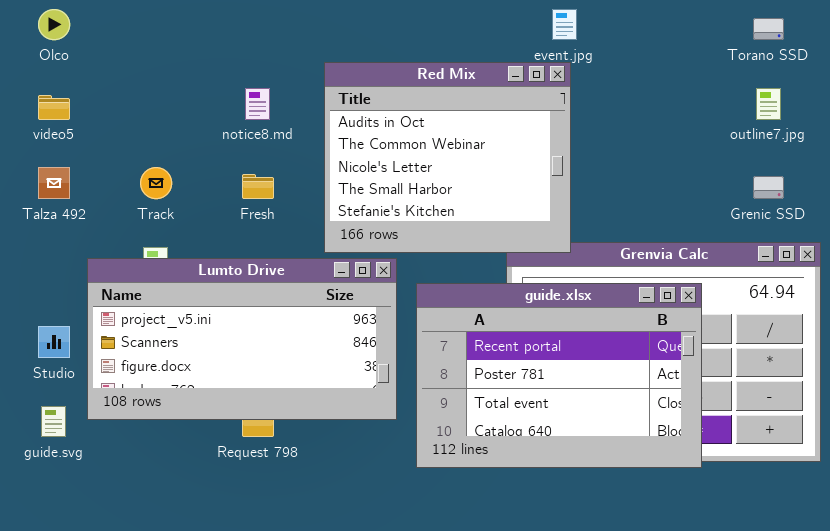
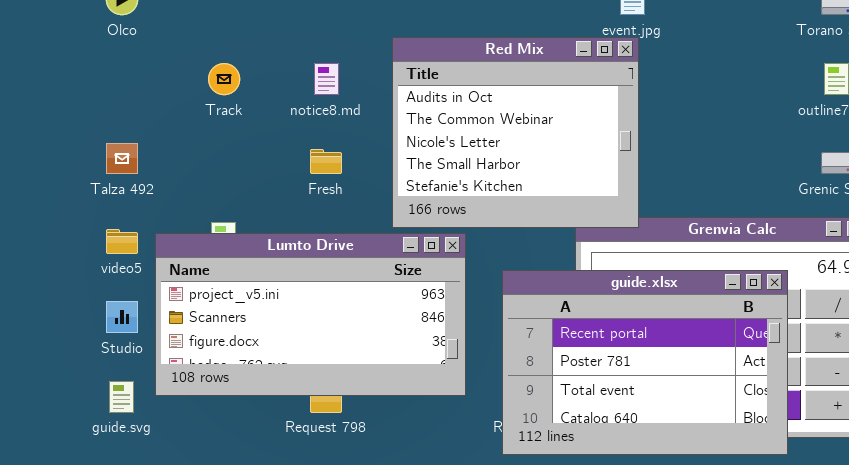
video5: [38,95,70,120] -> [106,229,138,254], moved
Track: [140,167,172,199] -> [208,63,240,95], moved
guide.xlsx: [416,283,702,468] -> [502,270,788,455], moved

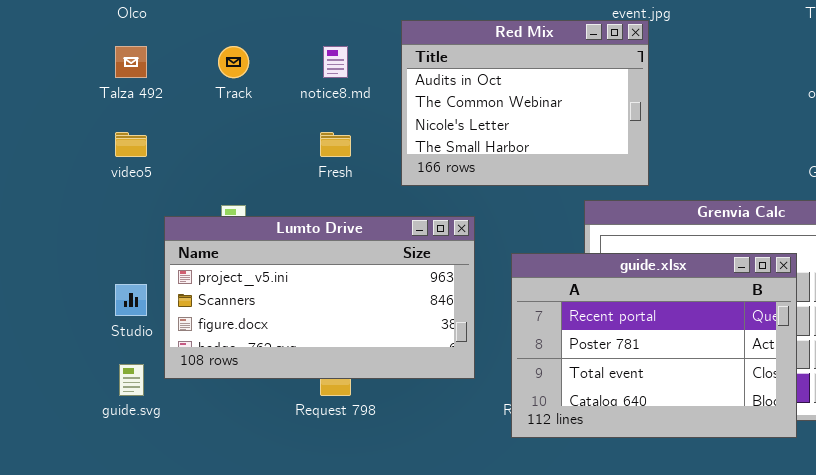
Red Mix: [392,37,639,228] -> [401,20,649,186], resized
Talza 492: [106,143,138,174] -> [115,46,147,78], moved
video5: [106,229,138,254] -> [115,132,147,157], moved

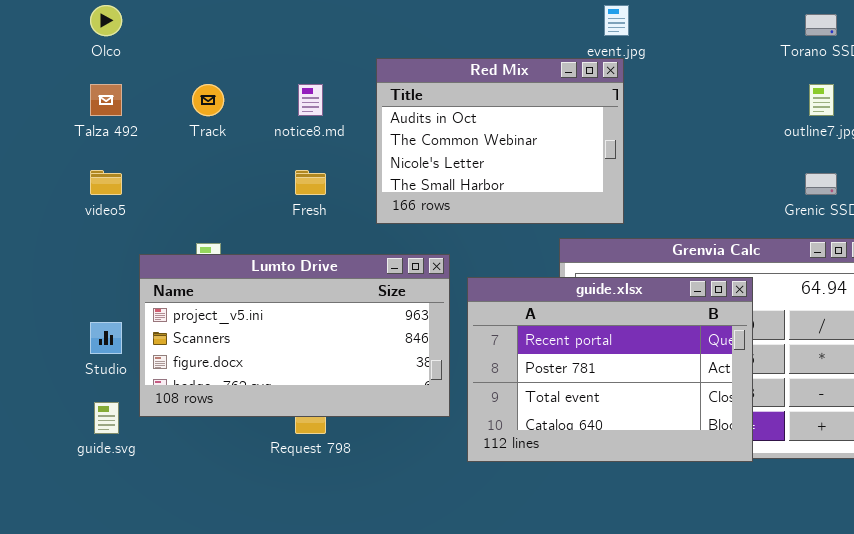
guide.xlsx: [511,253,797,438] -> [467,277,753,462], moved

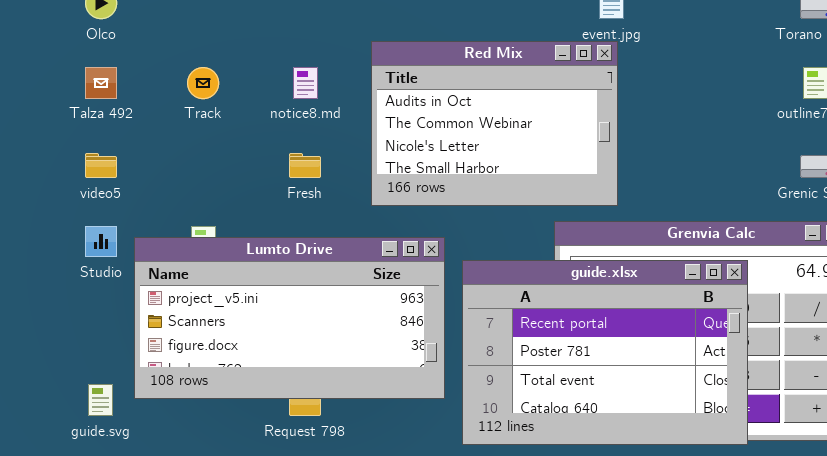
Studio: [90,322,122,354] -> [85,226,117,257], moved

